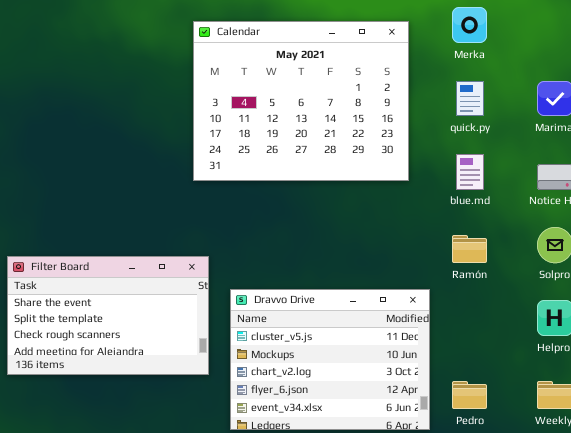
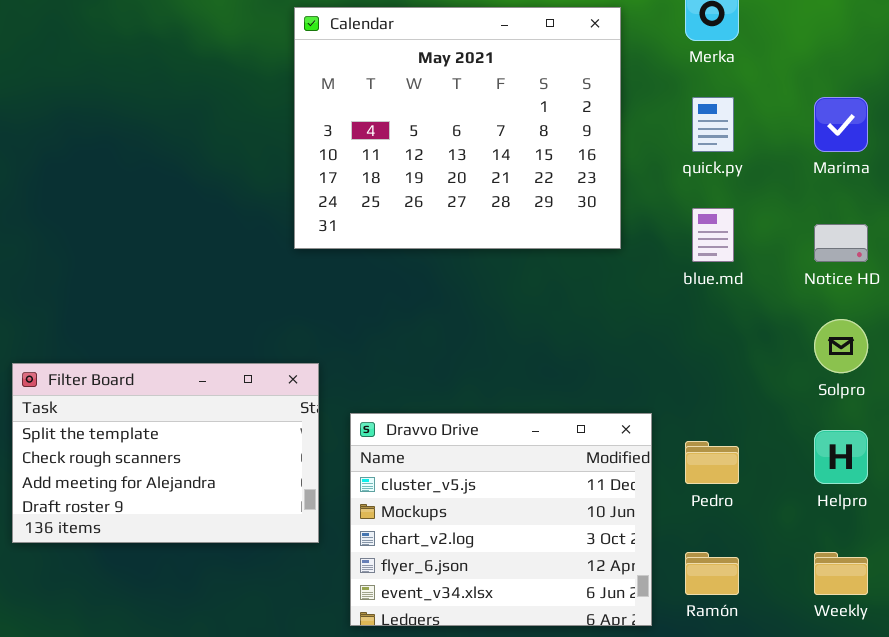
Ramón: [452,235,487,263] -> [685,552,739,595], moved
Filter Board: [7,256,209,375] -> [12,363,319,543], scrolled down 1 row
Pedro: [452,381,487,409] -> [685,441,739,484], moved

